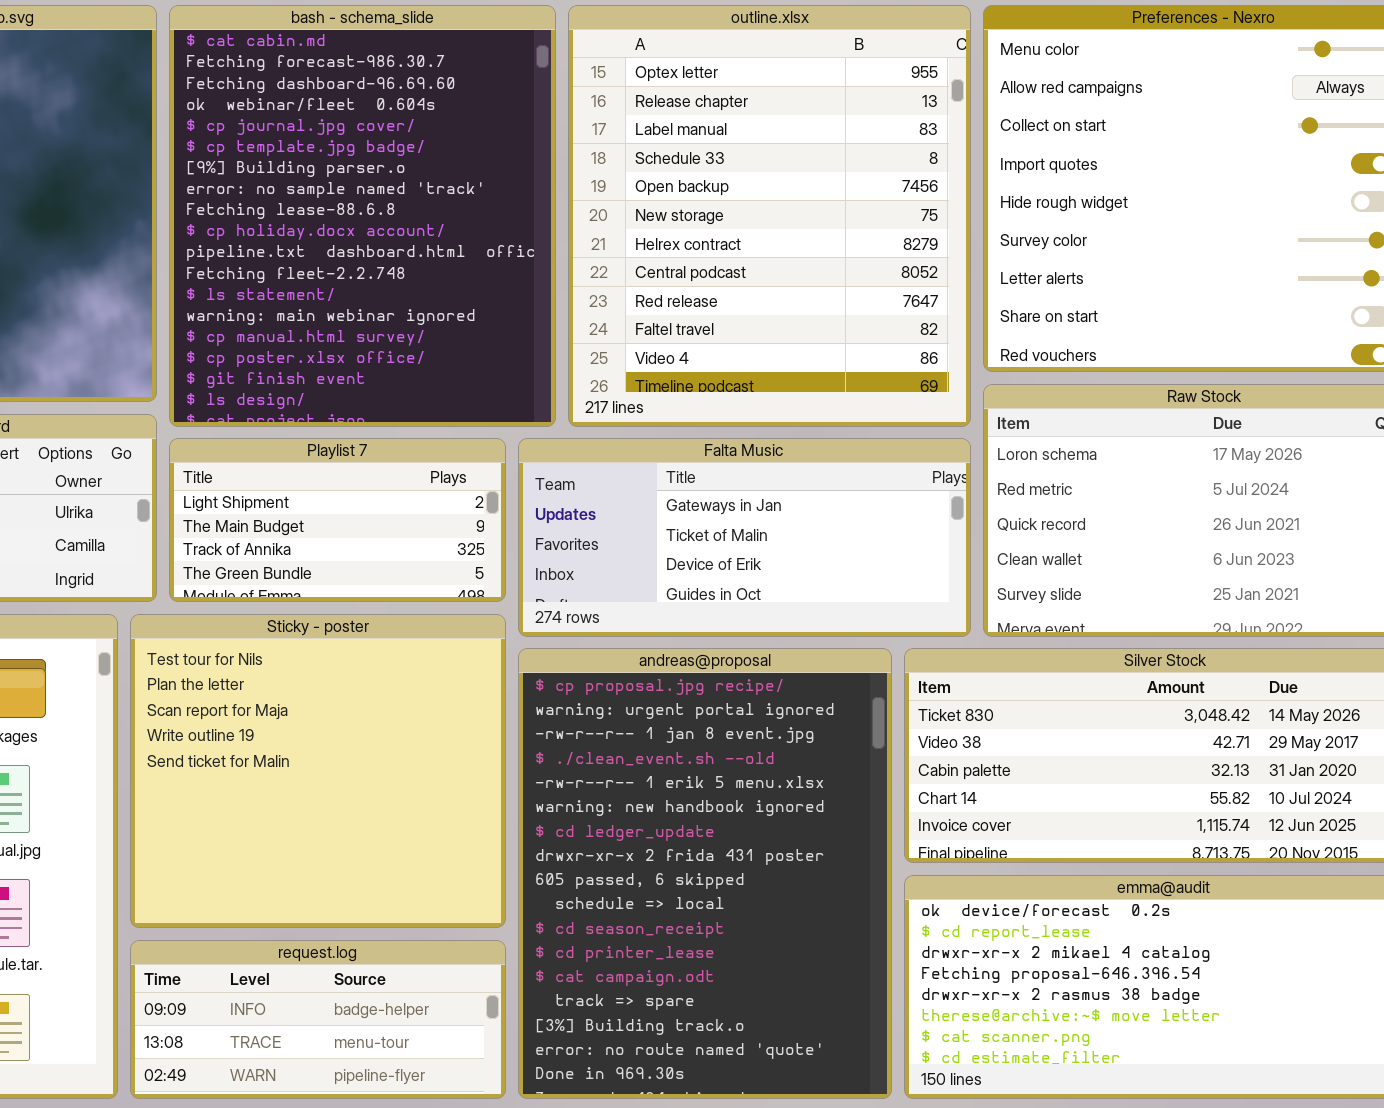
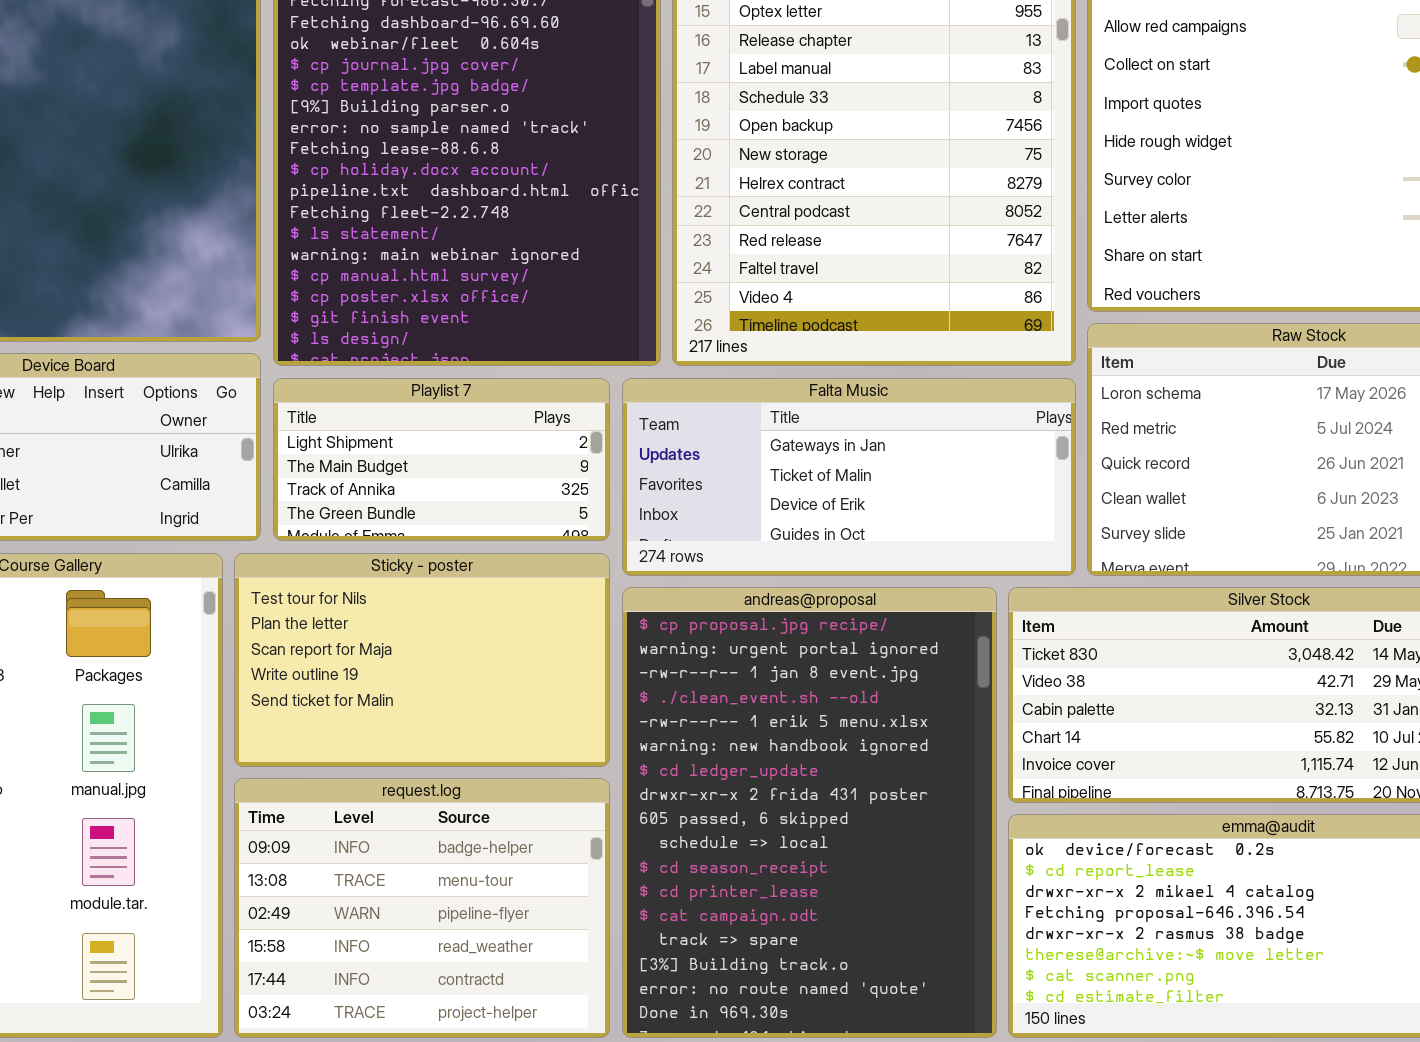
Sticky - poster: [130,614,506,928] -> [234,553,610,767], resized
request.log: [130,940,506,1099] -> [234,778,610,1038], resized

